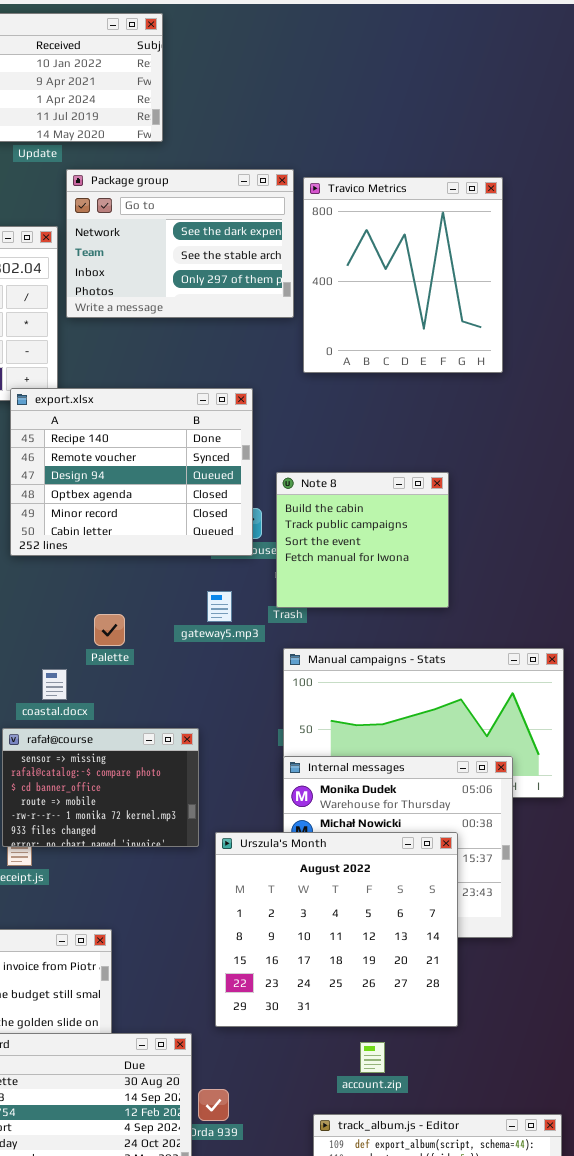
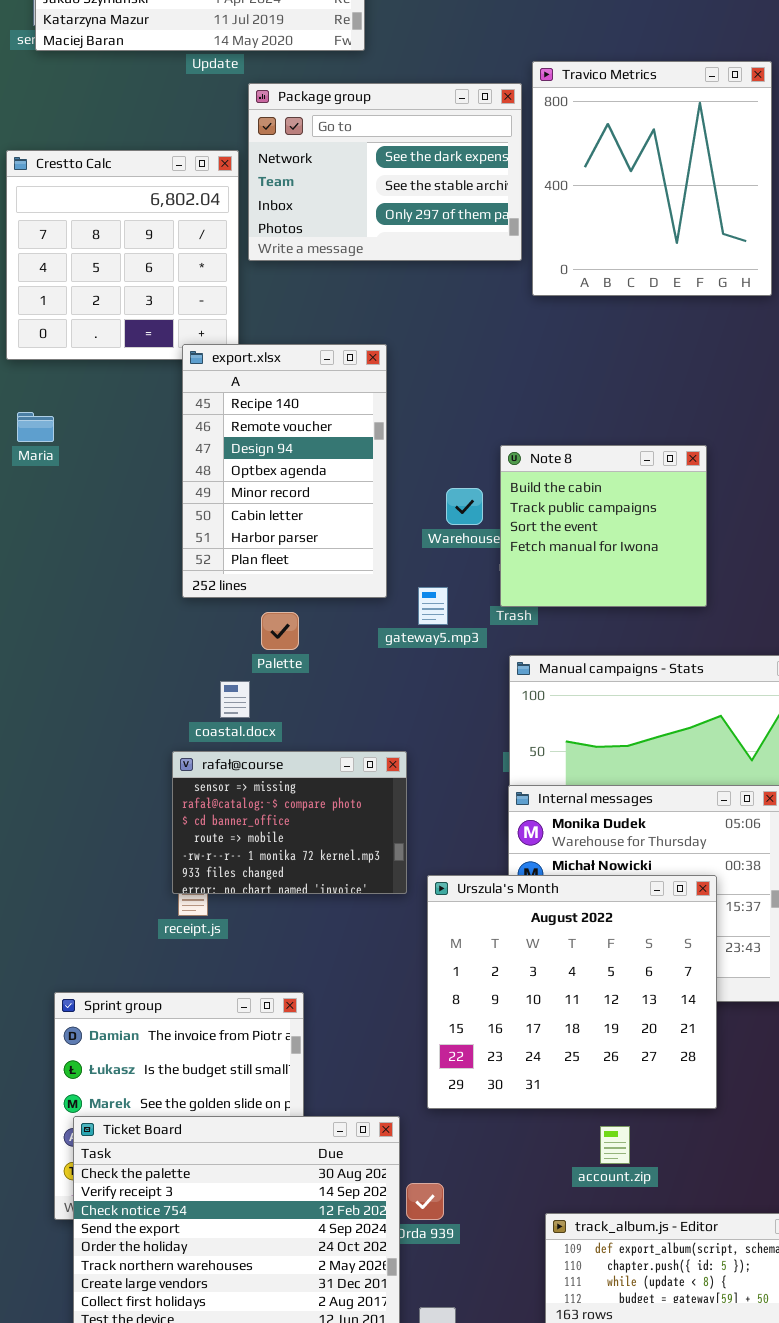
Travico Metrics: [303,177,503,373] -> [532,61,772,296], moved
export.xlsx: [10,388,253,556] -> [182,344,387,598], resized
Palette: [94,614,125,646] -> [261,612,299,650], moved

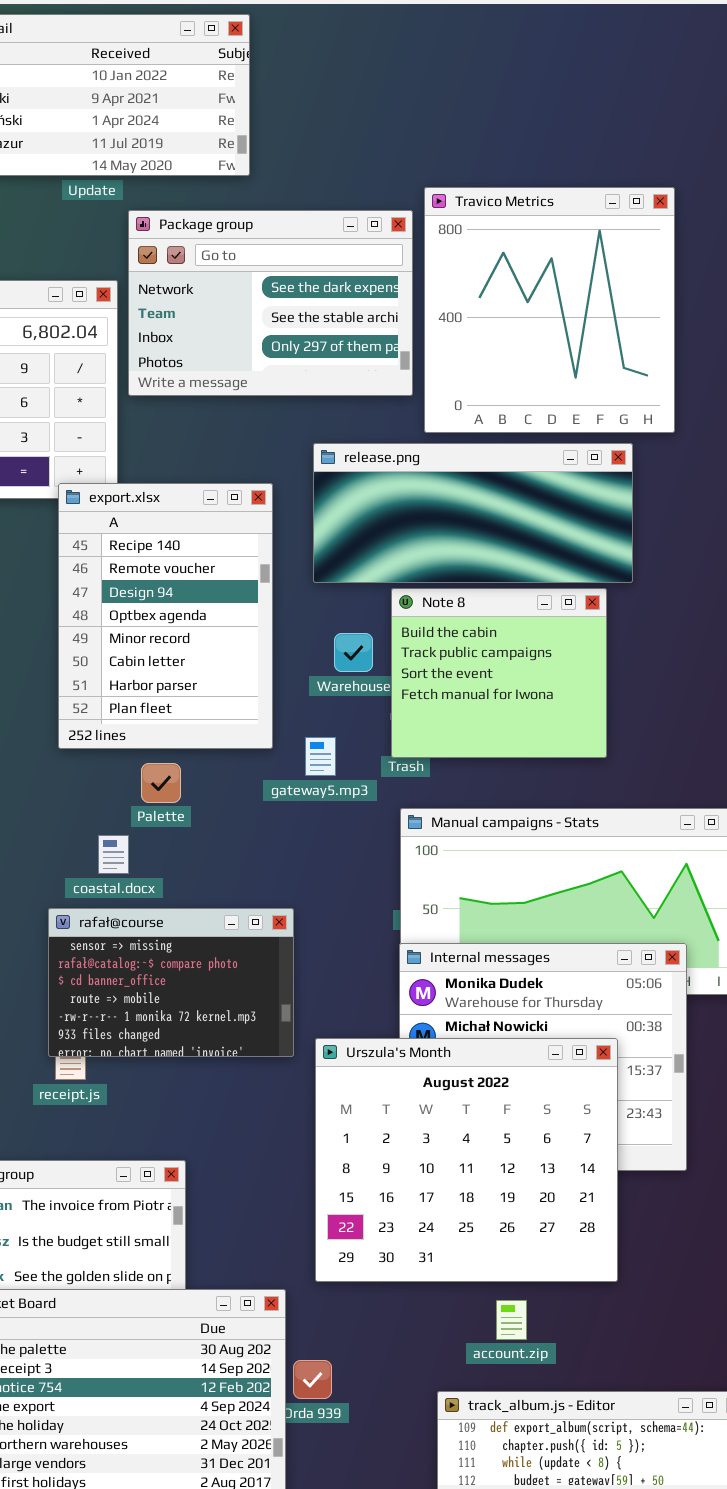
release.png: none -> [313,443,633,583], opened

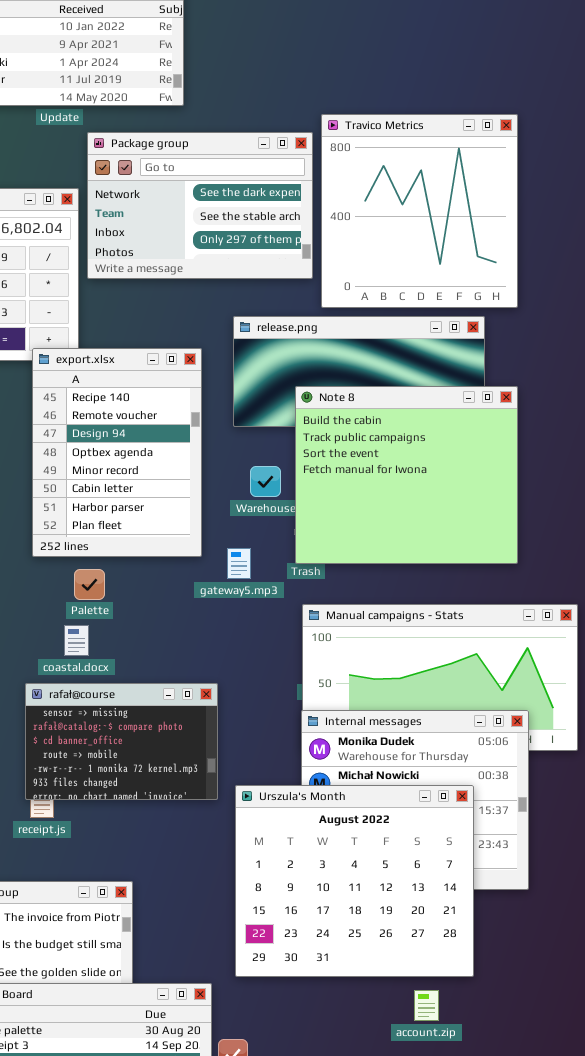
Note 8: [391,588,607,758] -> [295,386,518,564], resized
Palette: [141,763,181,803] -> [74,569,105,600], moved
account.zip: [496,1300,527,1340] -> [414,990,439,1021], moved

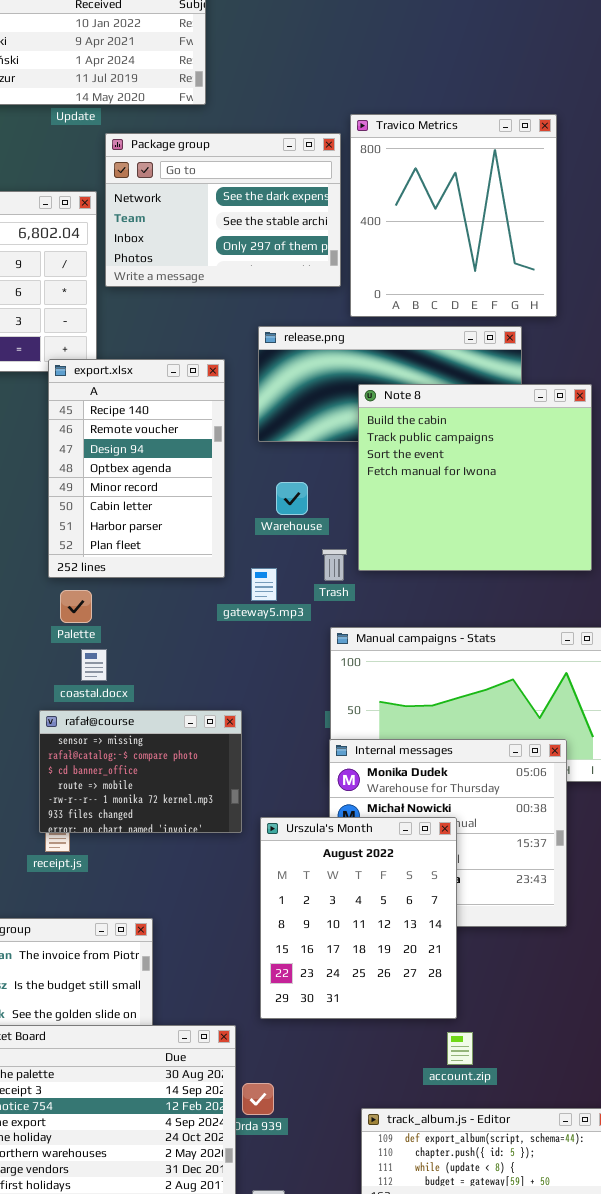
Note 8: [295,386,518,564] -> [358,384,592,571], moved
Palette: [74,569,105,600] -> [60,590,92,623], moved
Urszula's Month: [235,785,474,977] -> [260,817,457,1019], resized

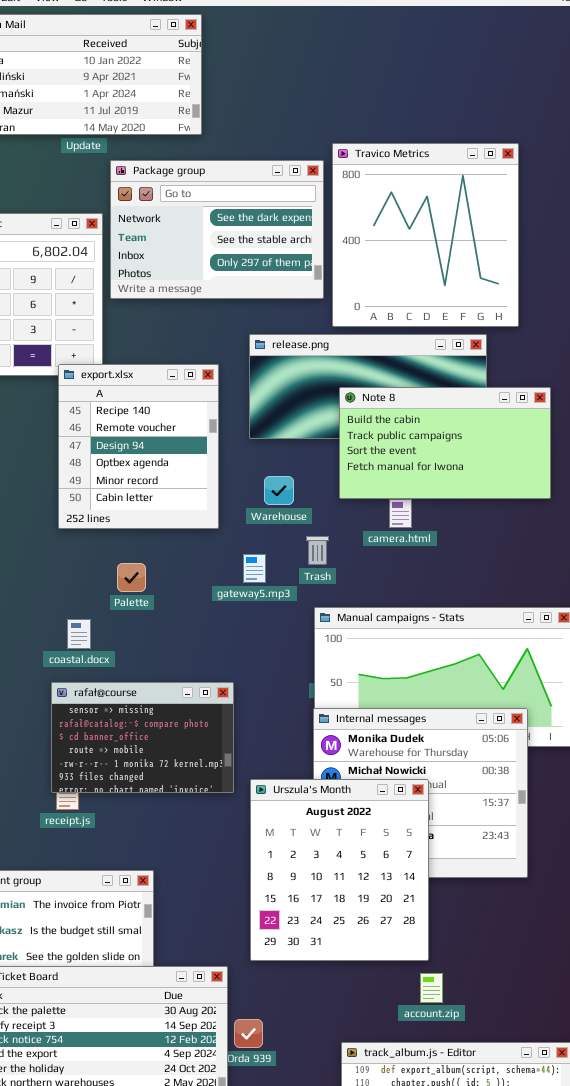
export.xlsx: [48,359,225,578] -> [58,364,219,529], resized
Note 8: [358,384,592,571] -> [339,387,551,499], resized
Palette: [60,590,92,623] -> [117,563,146,592], moved
coastal.docx: [81,649,107,681] -> [67,619,91,649], moved

